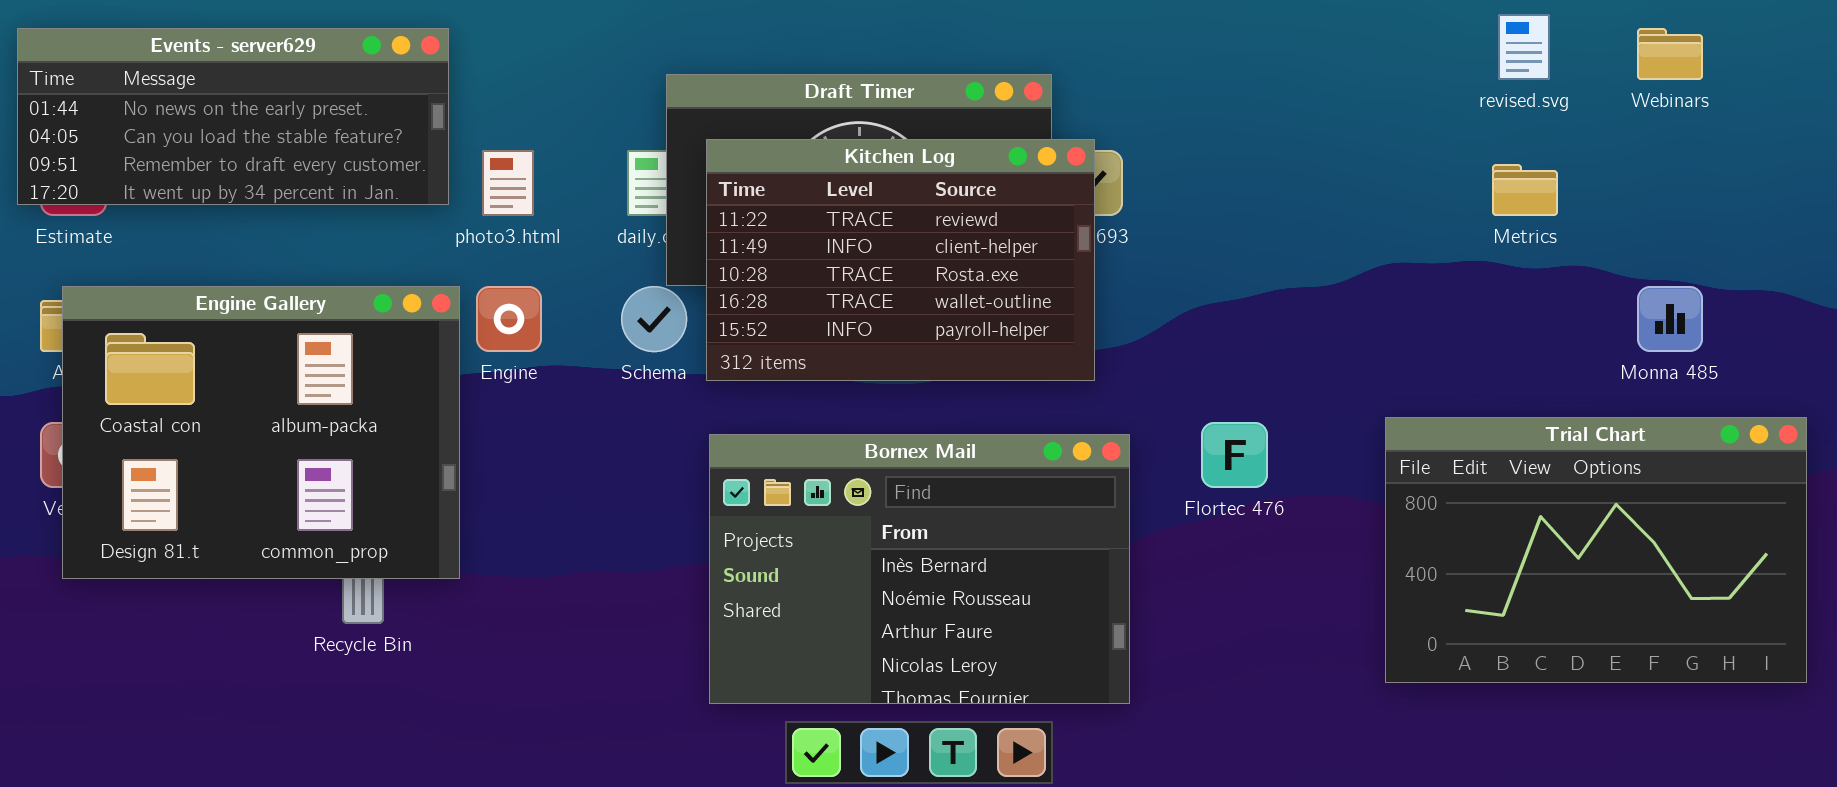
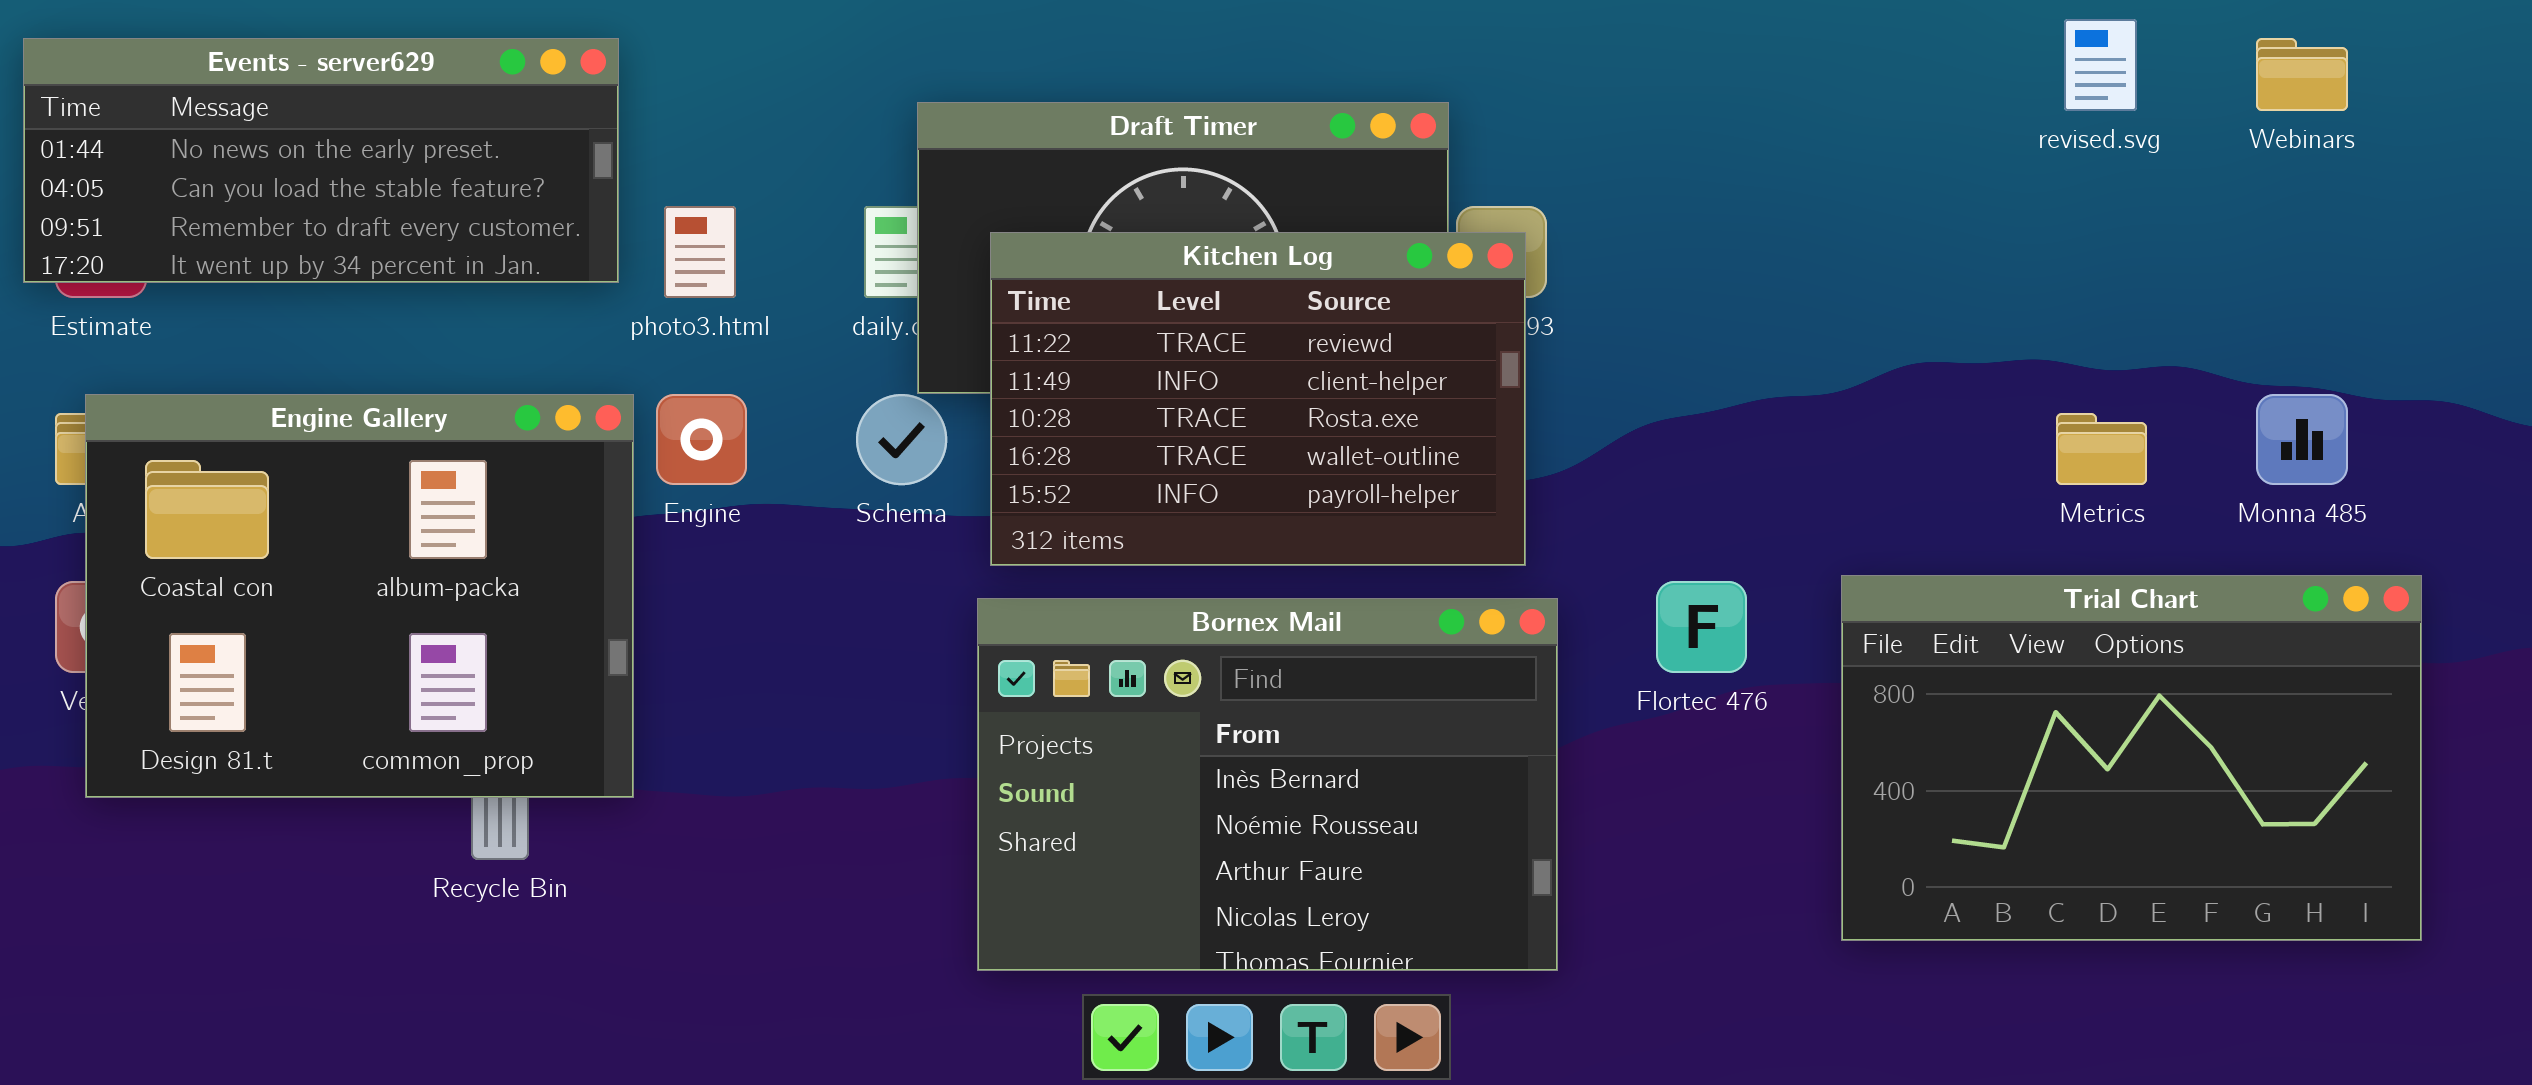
Kitchen Log: [706,139,1095,381] -> [990,232,1526,566], moved
Metrics: [1492,164,1558,216] -> [2056,413,2147,485], moved
Trial Chart: [1385,417,1807,683] -> [1841,575,2422,941], moved

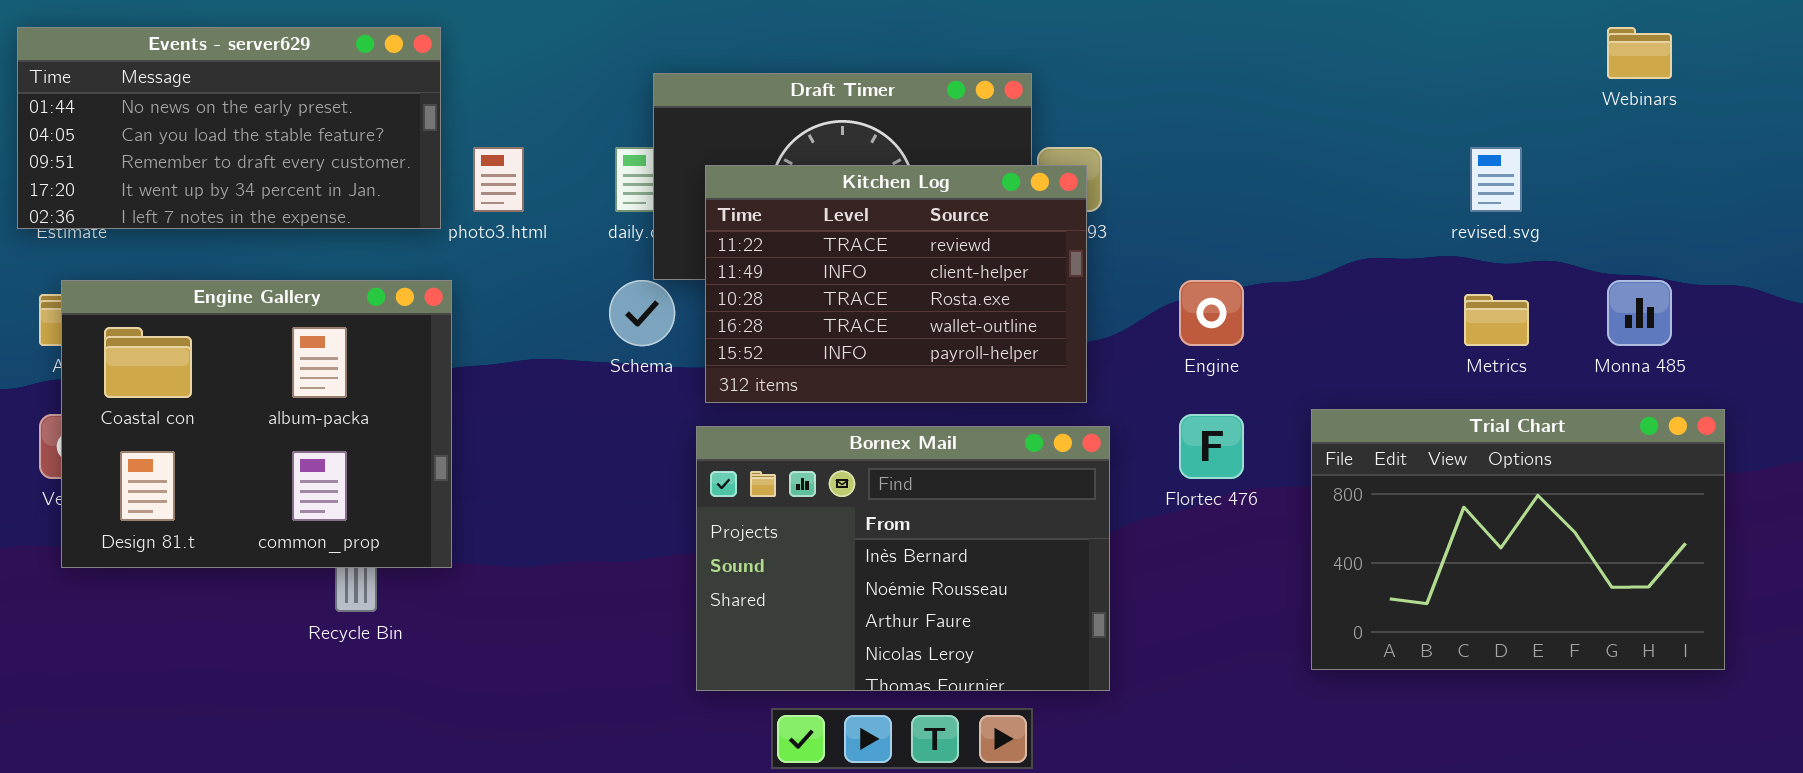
revised.svg: [2064,19,2137,111] -> [1470,147,1522,212], moved
Events - server629: [23,38,619,283] -> [17,27,441,229], resized
Engine: [656,394,747,485] -> [1179,280,1244,346], moved

